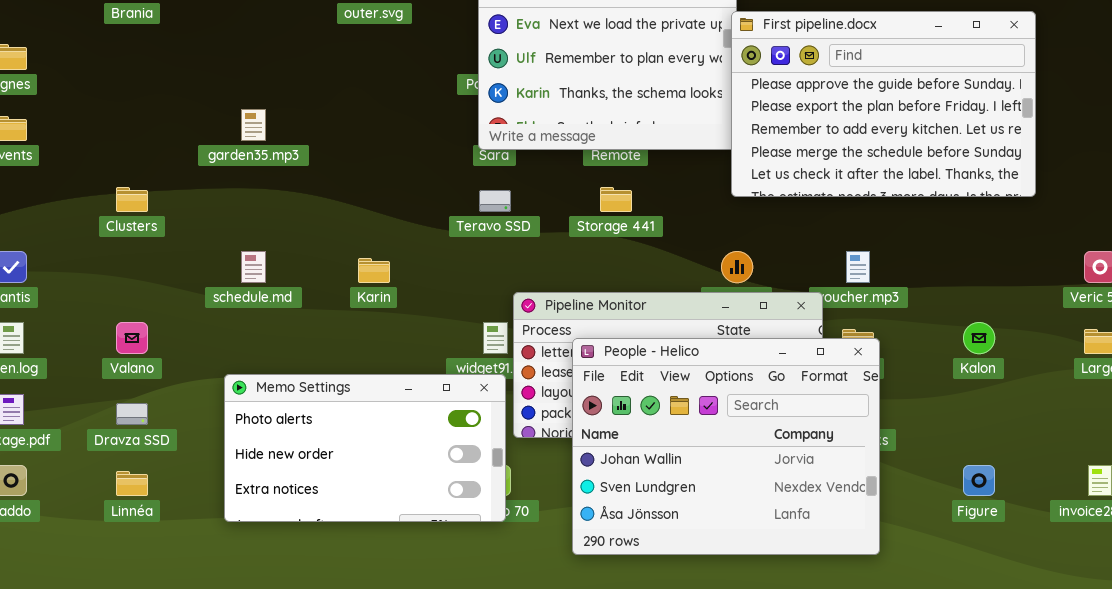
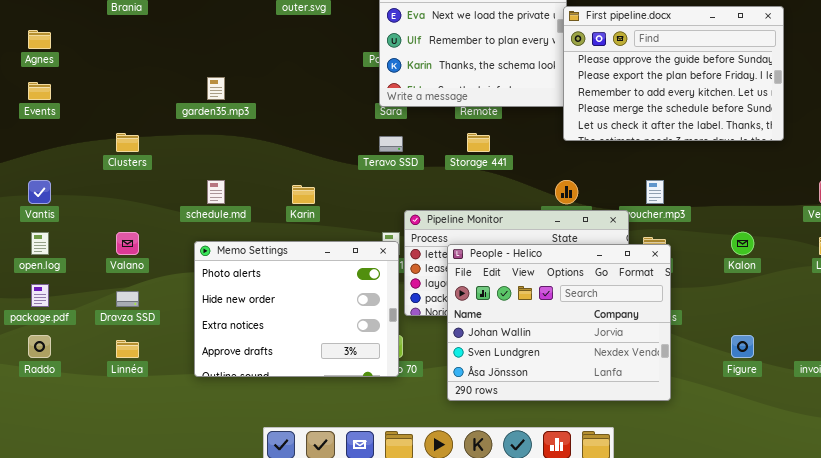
Memo Settings: [224,374,506,522] -> [194,241,399,377], resized

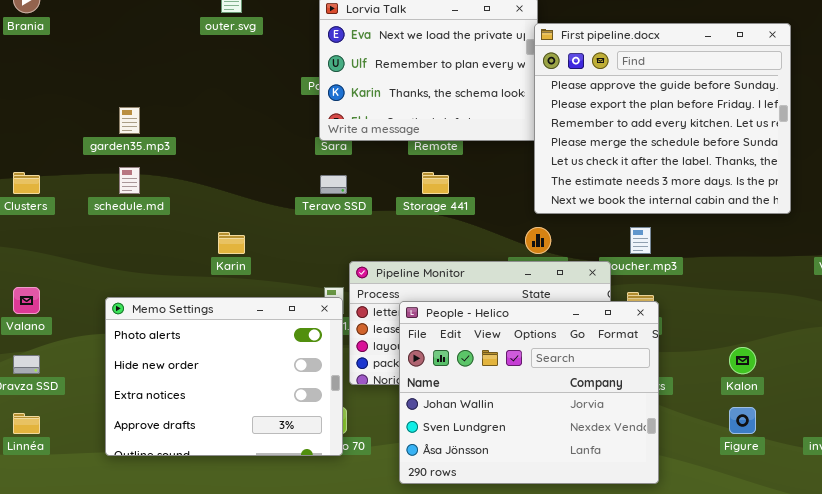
First pipeline.docx: [563,6,784,141] -> [534,23,791,214], resized
schedule.md: [207,180,225,204] -> [119,167,140,194], moved
Kalon: [731,232,754,255] -> [729,347,756,374], moved

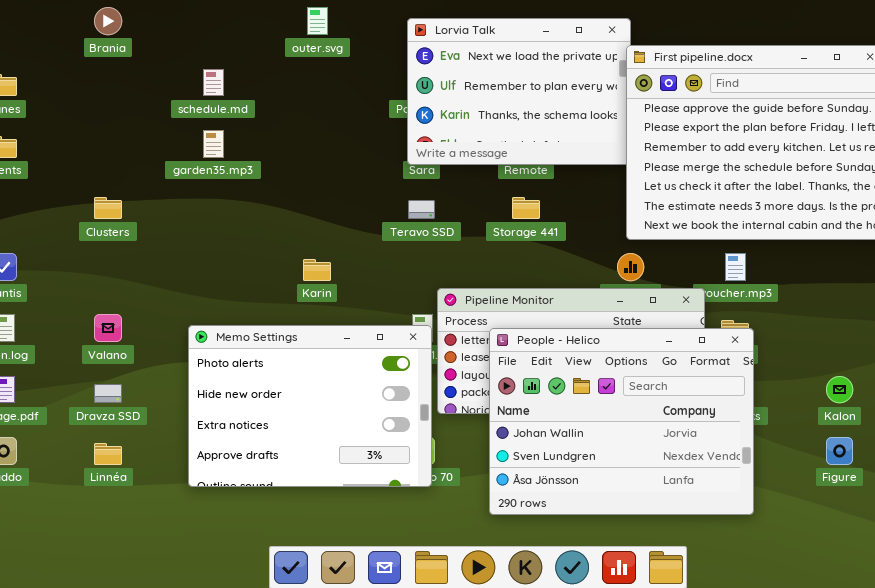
schedule.md: [119,167,140,194] -> [203,69,224,96], moved

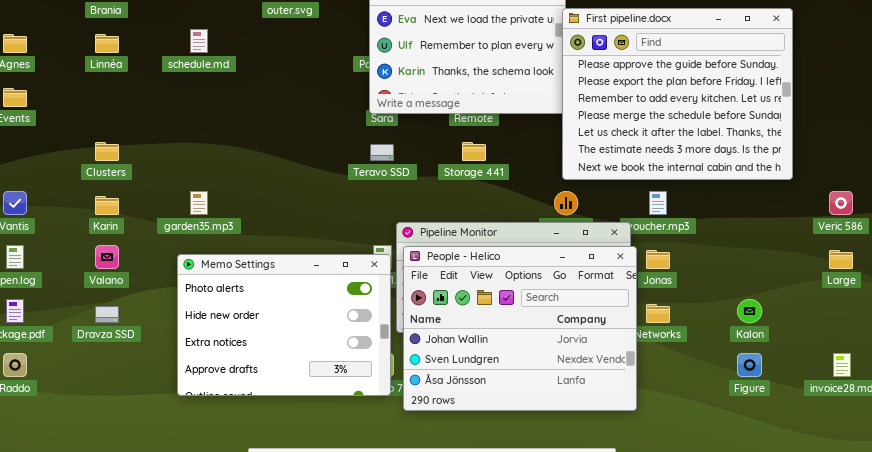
garden35.mp3: [203,130,224,158] -> [190,191,208,215], moved
Karin: [303,259,331,281] -> [95,196,119,215], moved
People - Helico: [489,328,754,515] -> [403,246,637,411], moved
Linnéa: [94,443,122,465] -> [95,34,119,53], moved

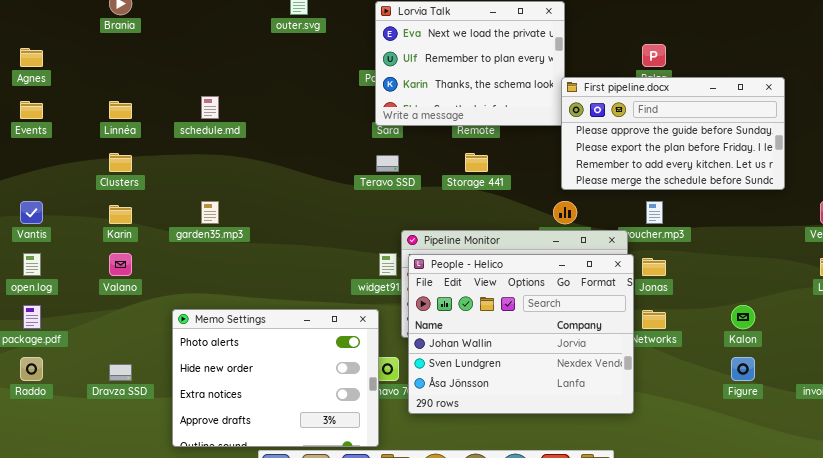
First pipeline.docx: [562,8,793,180] -> [561,77,785,190], resized
schedule.md: [190,29,208,53] -> [201,96,219,119], moved
Linnéa: [95,34,119,53] -> [109,101,132,119], moved
Memo Settings: [177,254,391,396] -> [172,309,379,447], moved
Dravza SSD: [95,306,119,323] -> [109,364,132,381], moved

